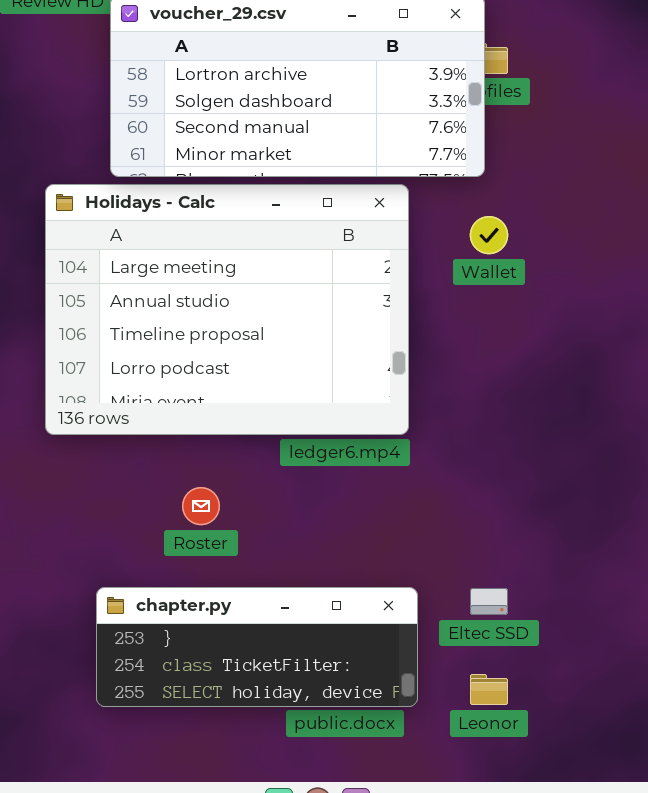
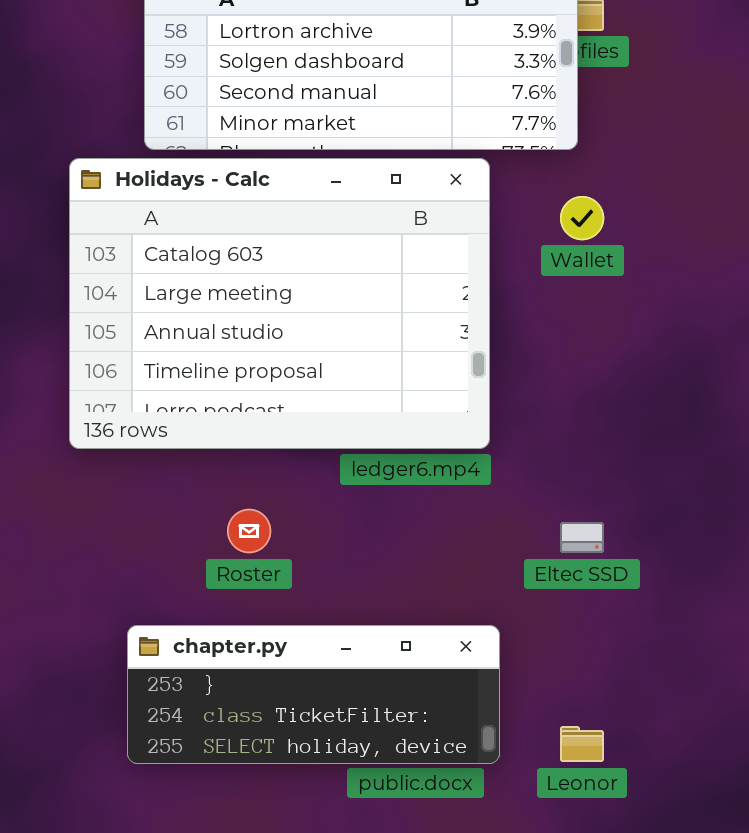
Holidays - Calc: [45,184,409,435] -> [69,158,490,449], scrolled up 1 row
Eltec SSD: [470,588,508,615] -> [560,522,604,553], moved

